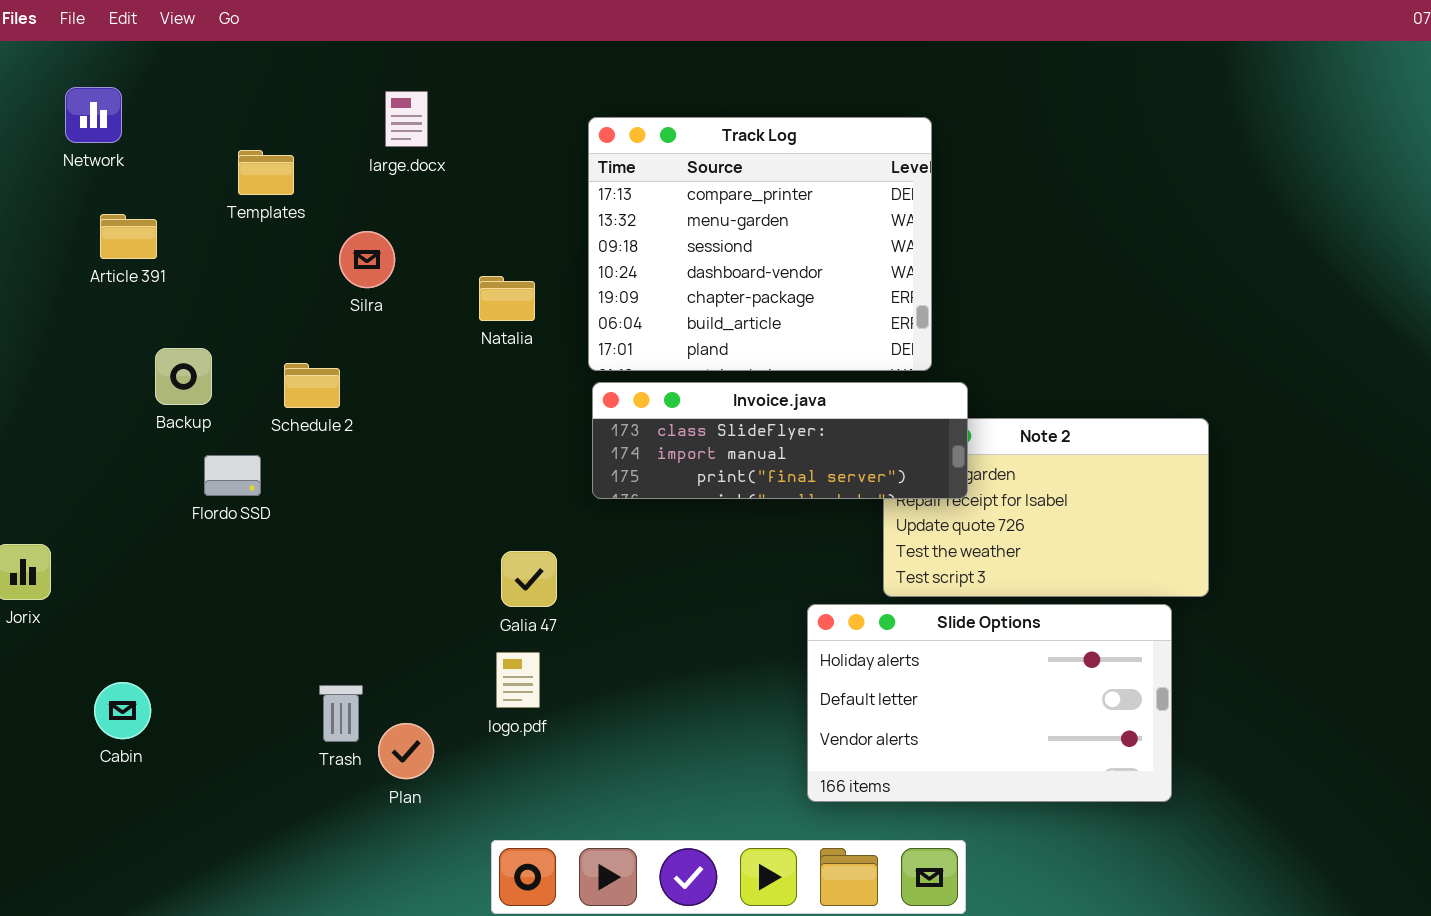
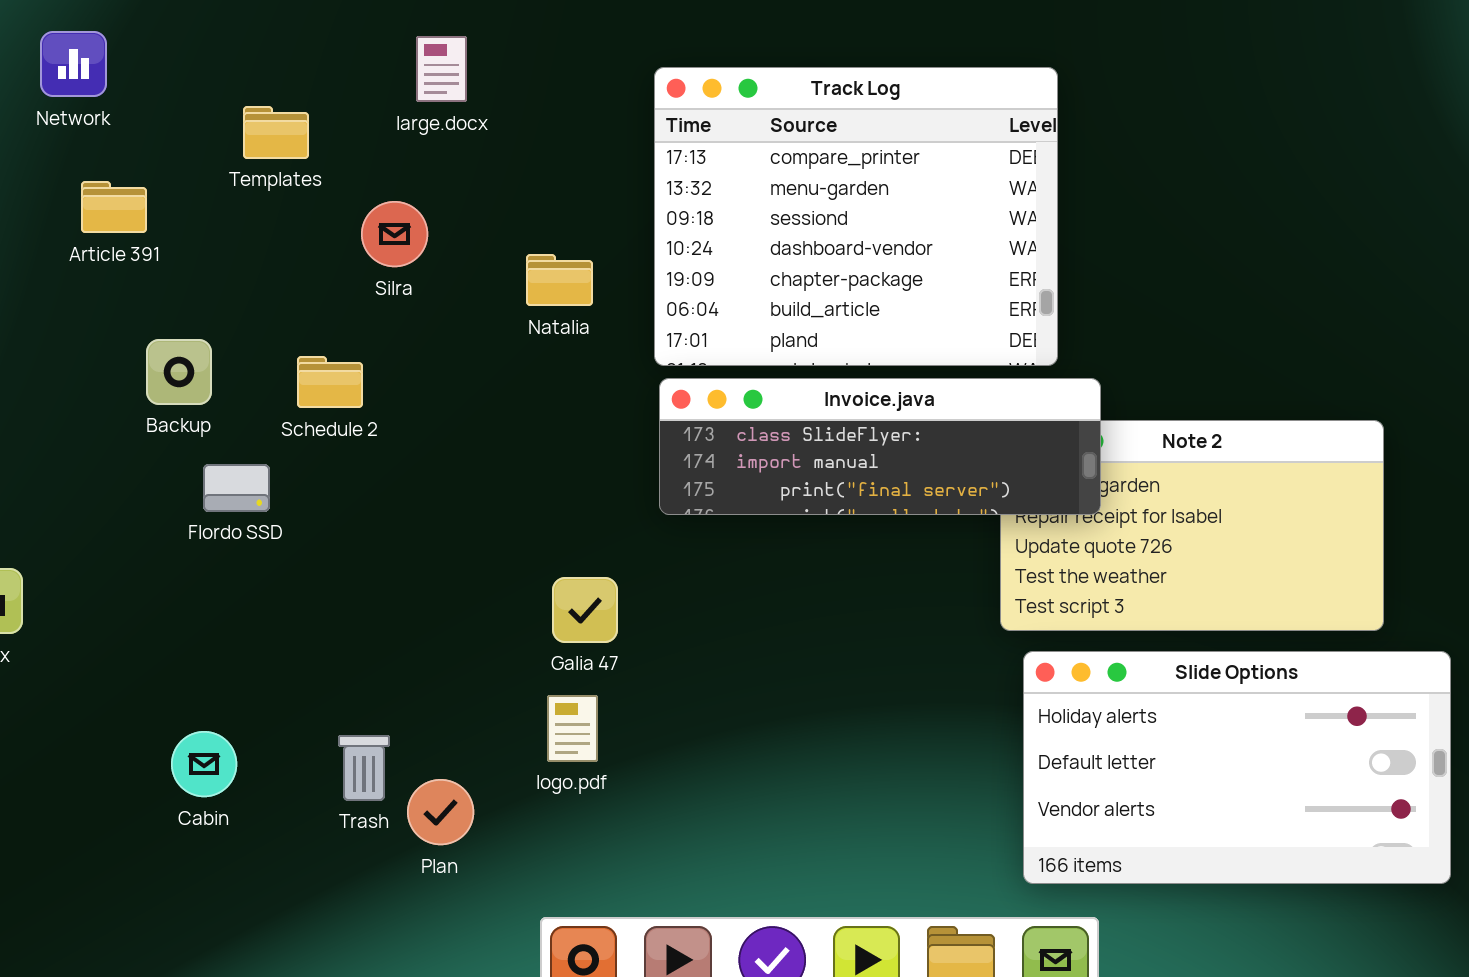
Slide Options: [807,604,1172,802] -> [1023,651,1451,884], moved
Cabin: [94,682,151,739] -> [171,731,237,797], moved

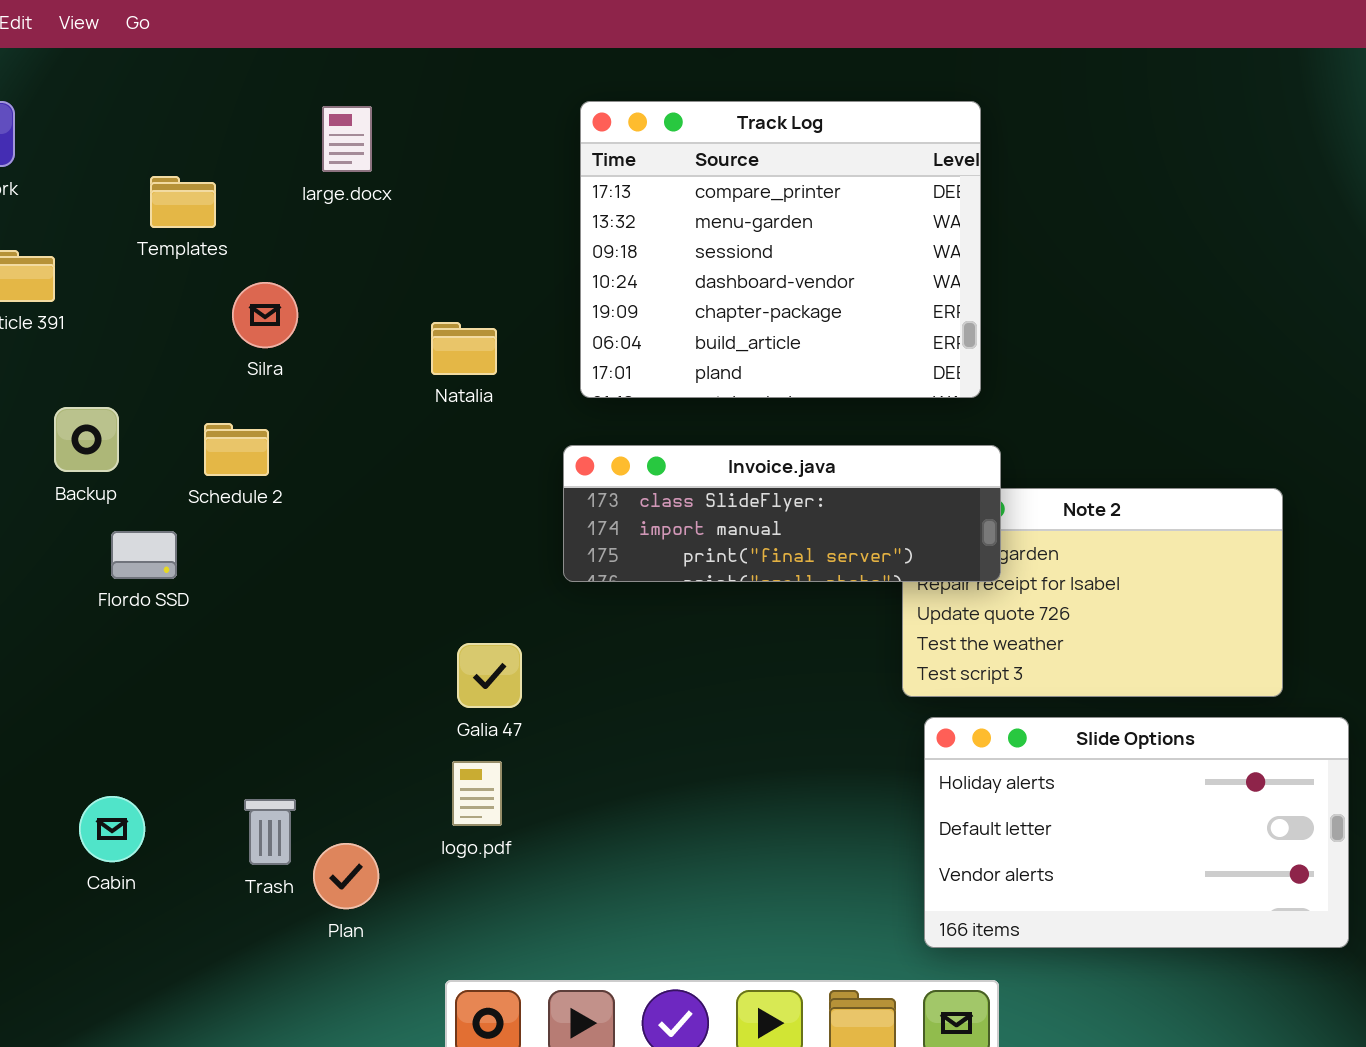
Track Log: [654,67,1058,366] -> [580,101,981,398], moved
Silra: [361,201,428,267] -> [232,282,298,348], moved

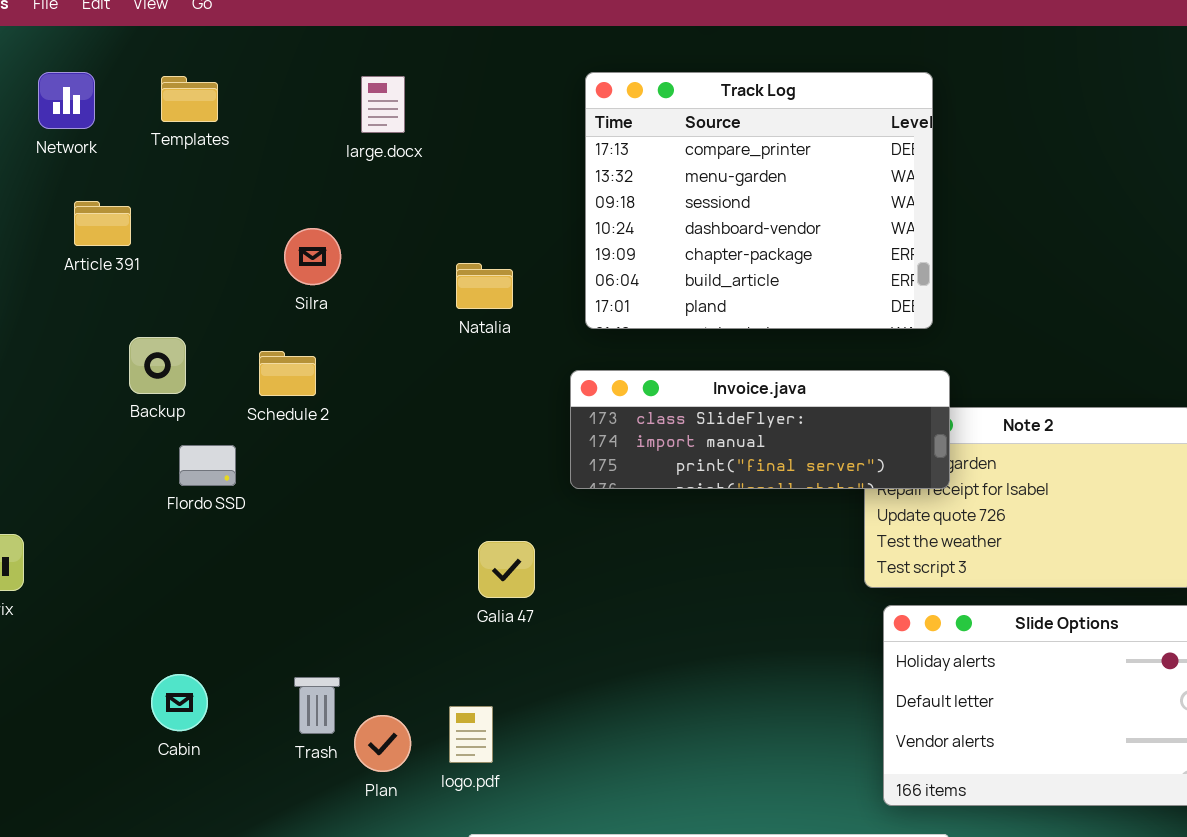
Templates: [150,176,216,228] -> [161,76,218,122], moved
logo.pdf: [452,761,502,826] -> [449,706,493,763], moved

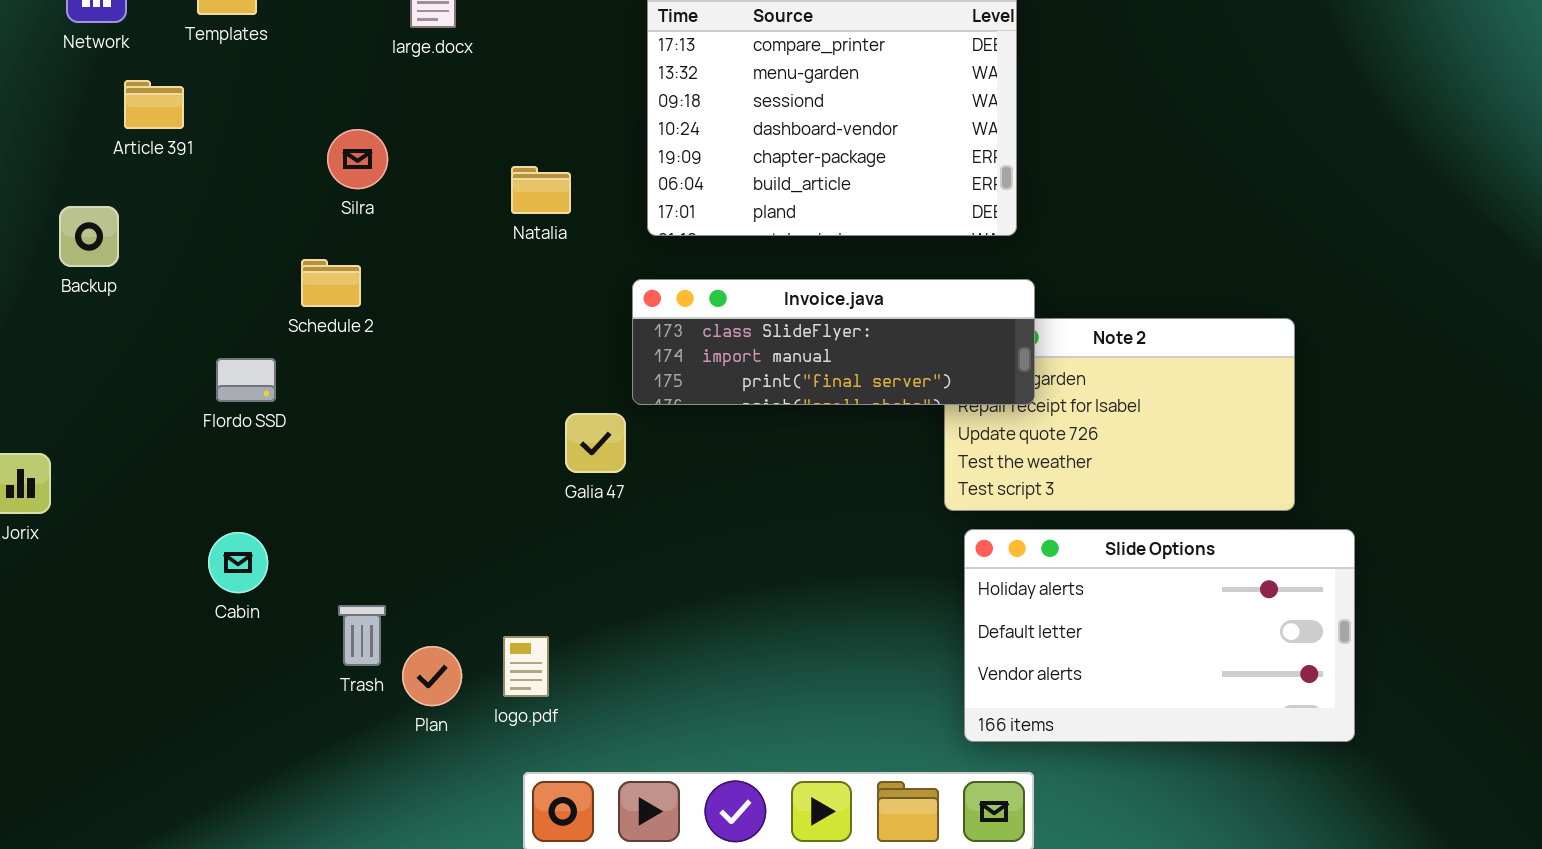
Article 391: [74,201,131,246] -> [124,80,184,129], moved
Backup: [129,337,186,394] -> [59,206,119,267], moved
Galia 47: [478,541,535,598] -> [565,413,626,473], moved
Cabin: [151,674,208,731] -> [208,532,268,593], moved

